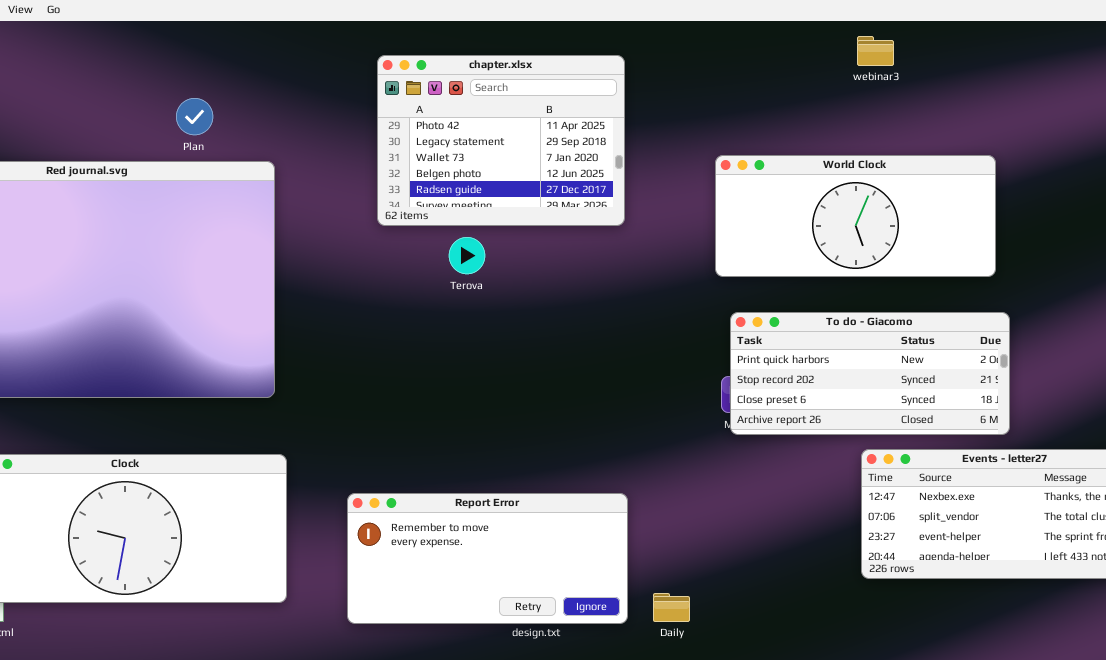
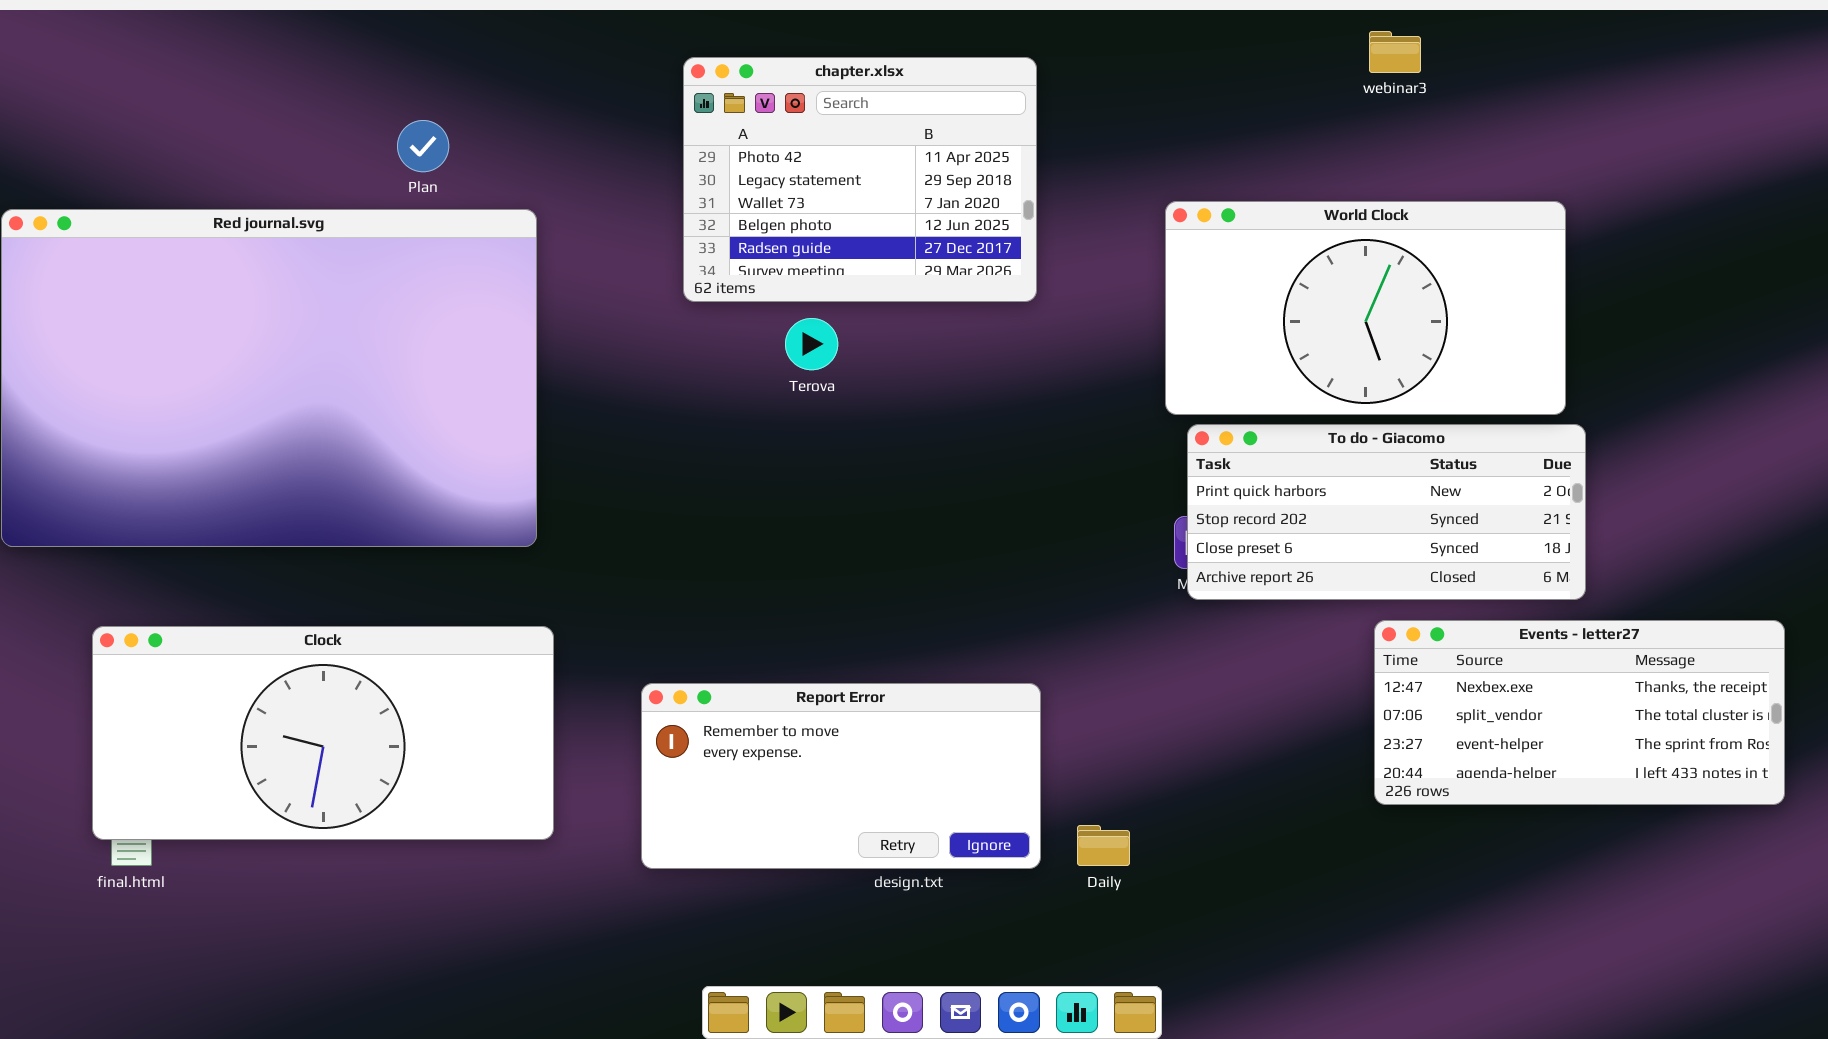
World Clock: [715,155,996,277] -> [1165,201,1566,415], resized

